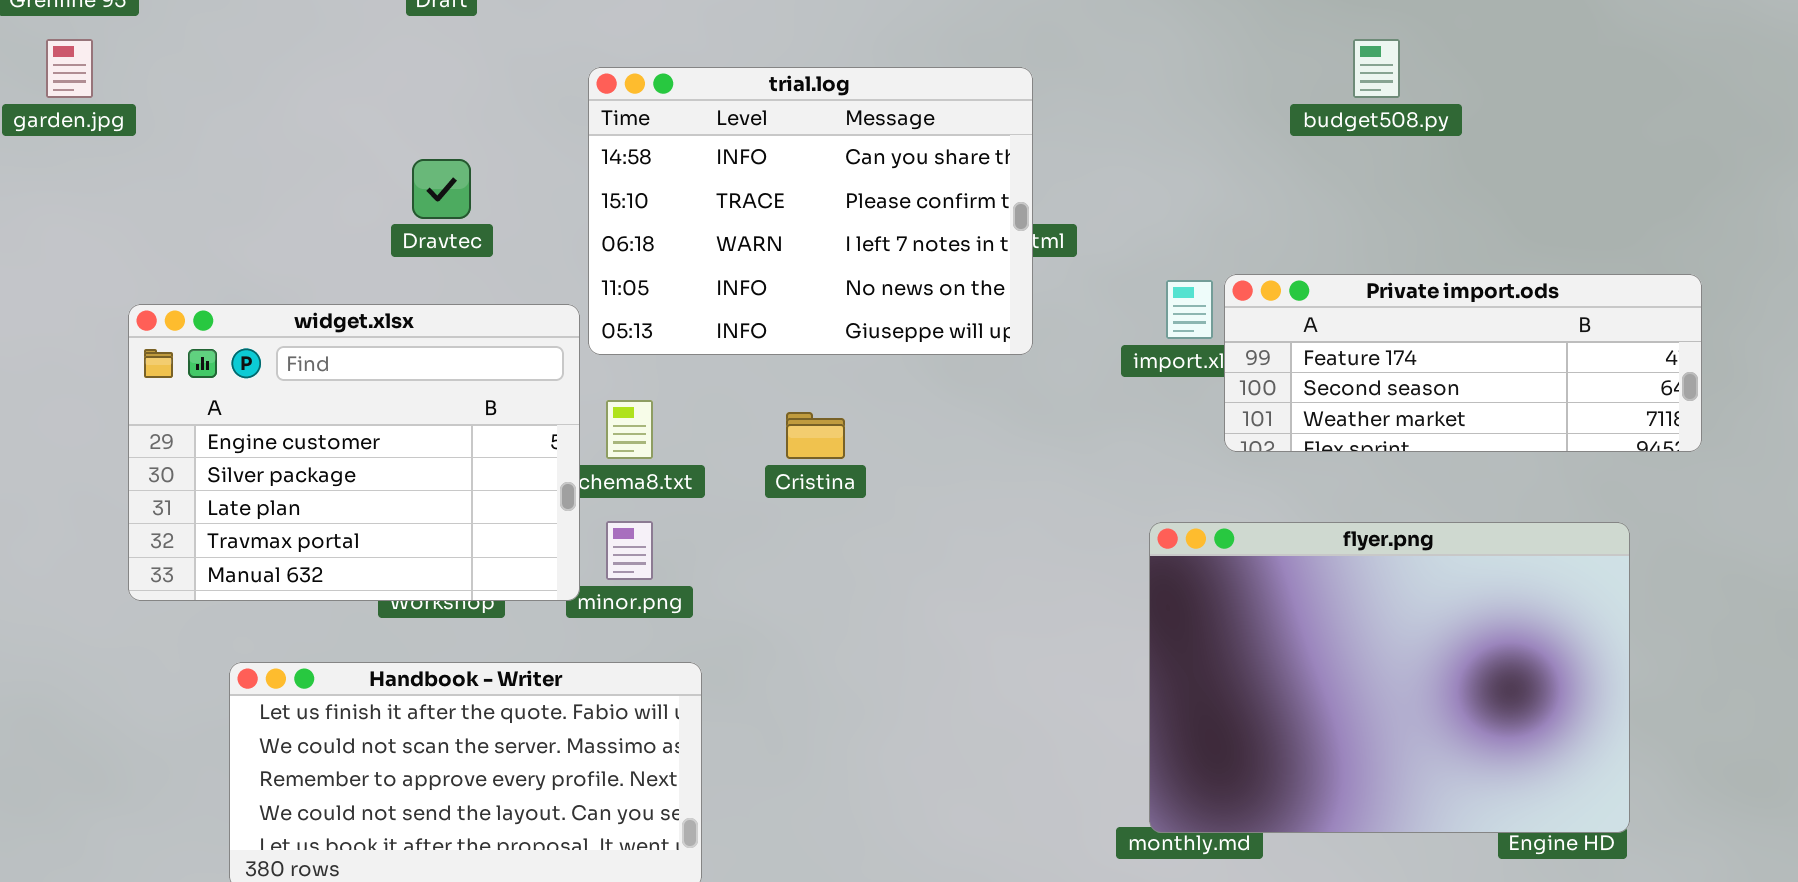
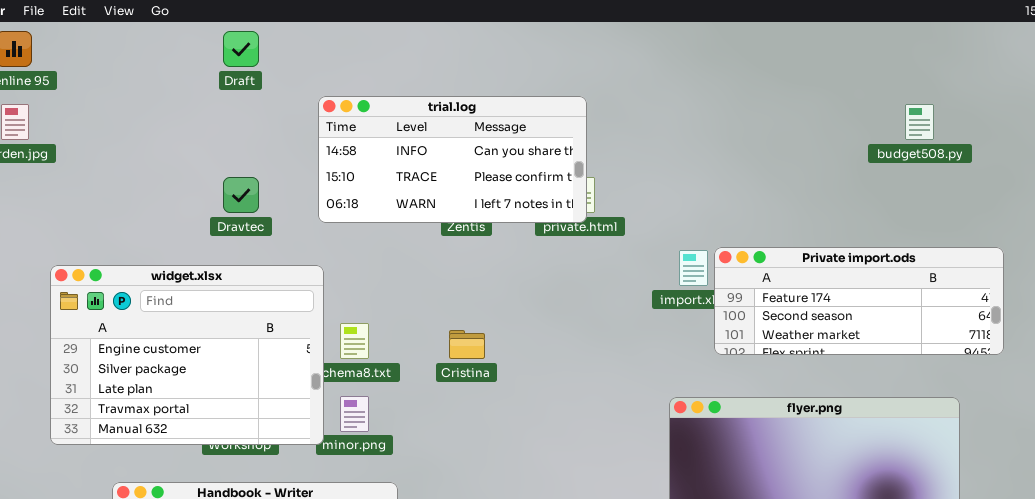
budget508.py: [1353,39,1400,98] -> [905,104,934,140], moved
trial.log: [588,67,1033,355] -> [318,96,587,223], moved, resized

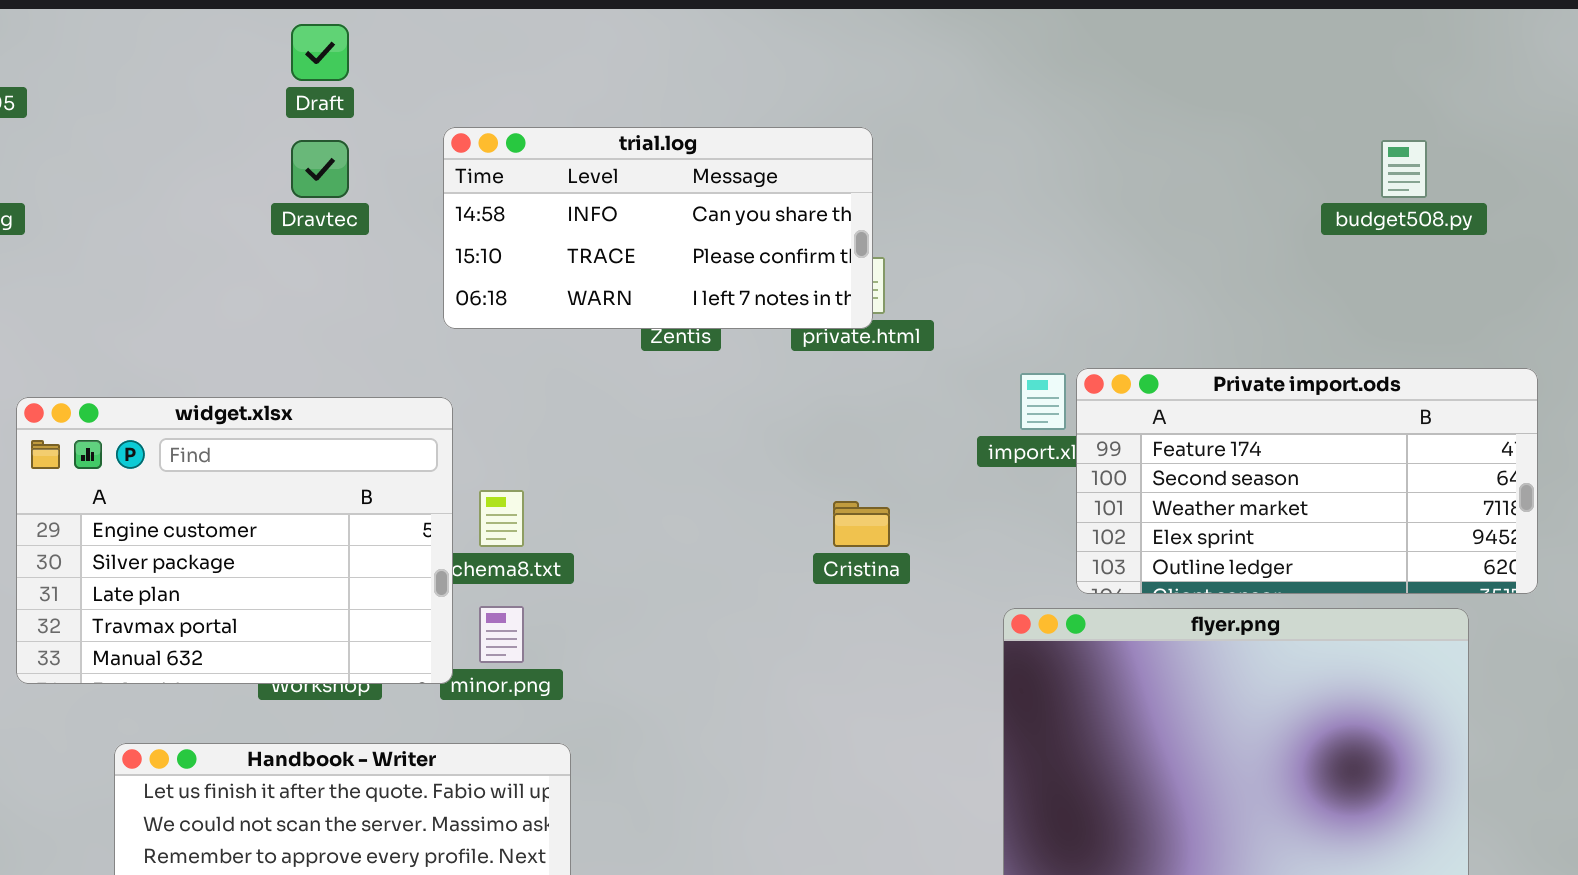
Dravtec: [223,177,259,213] -> [291,140,349,198], moved
Private import.ods: [714,247,1004,355] -> [1076,368,1538,594], resized
Cristina: [449,330,485,359] -> [833,501,890,547], moved

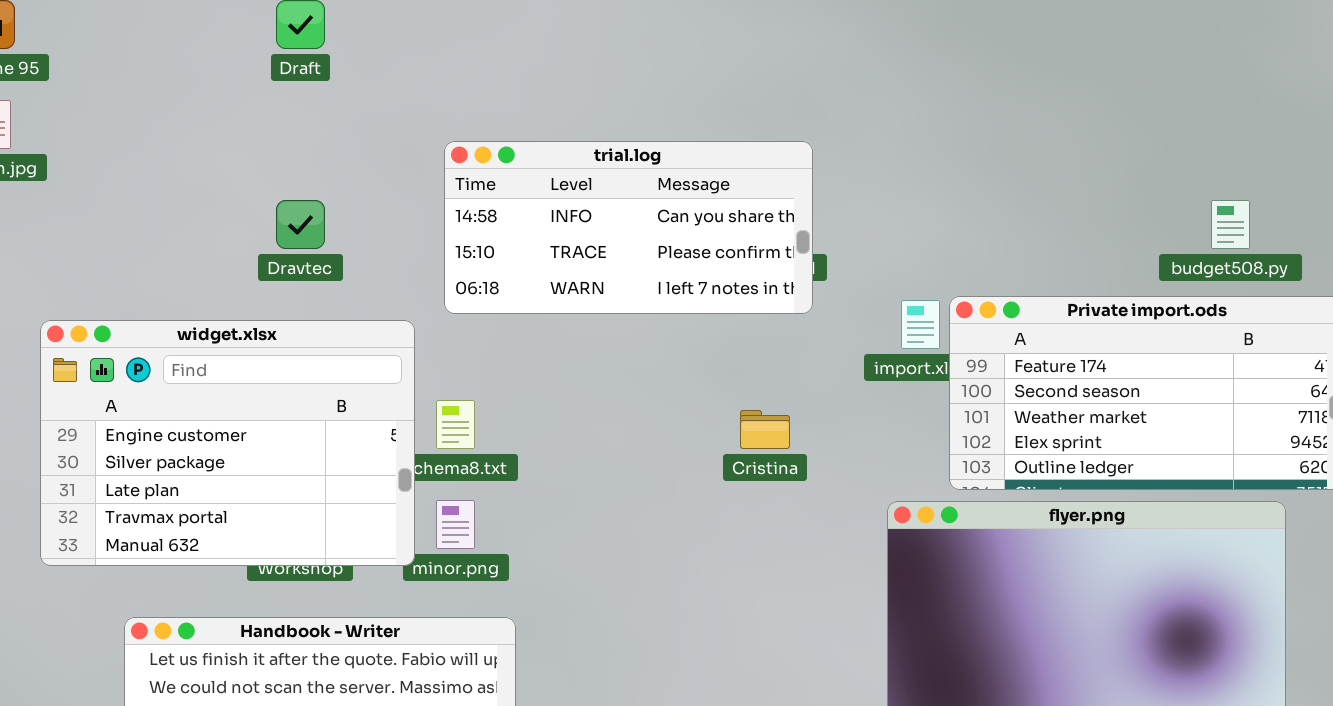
trial.log: [443,127,873,329] -> [444,141,813,314], moved
Dravtec: [291,140,349,198] -> [276,200,325,249], moved
budget508.py: [1381,140,1427,198] -> [1211,200,1250,249], moved

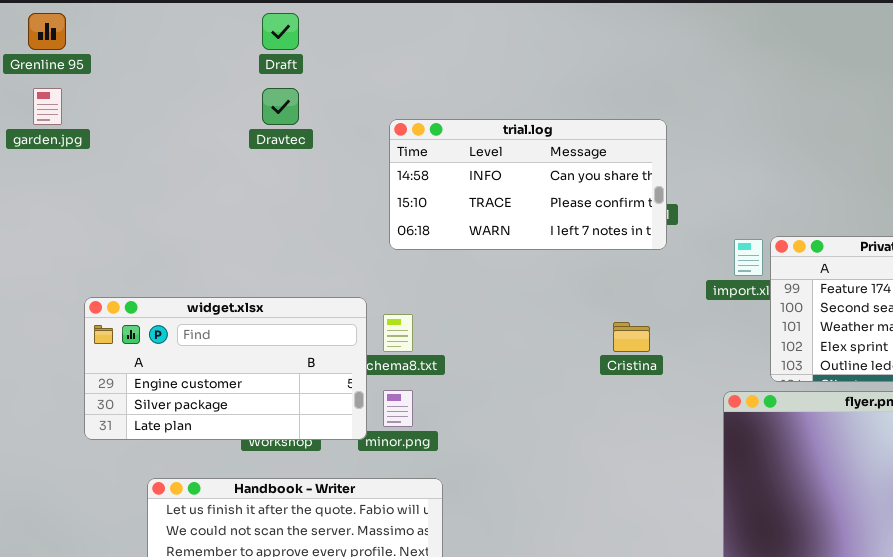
Dravtec: [276,200,325,249] -> [262,88,299,125], moved
widget.xlsx: [40,320,415,566] -> [84,297,367,440], resized

